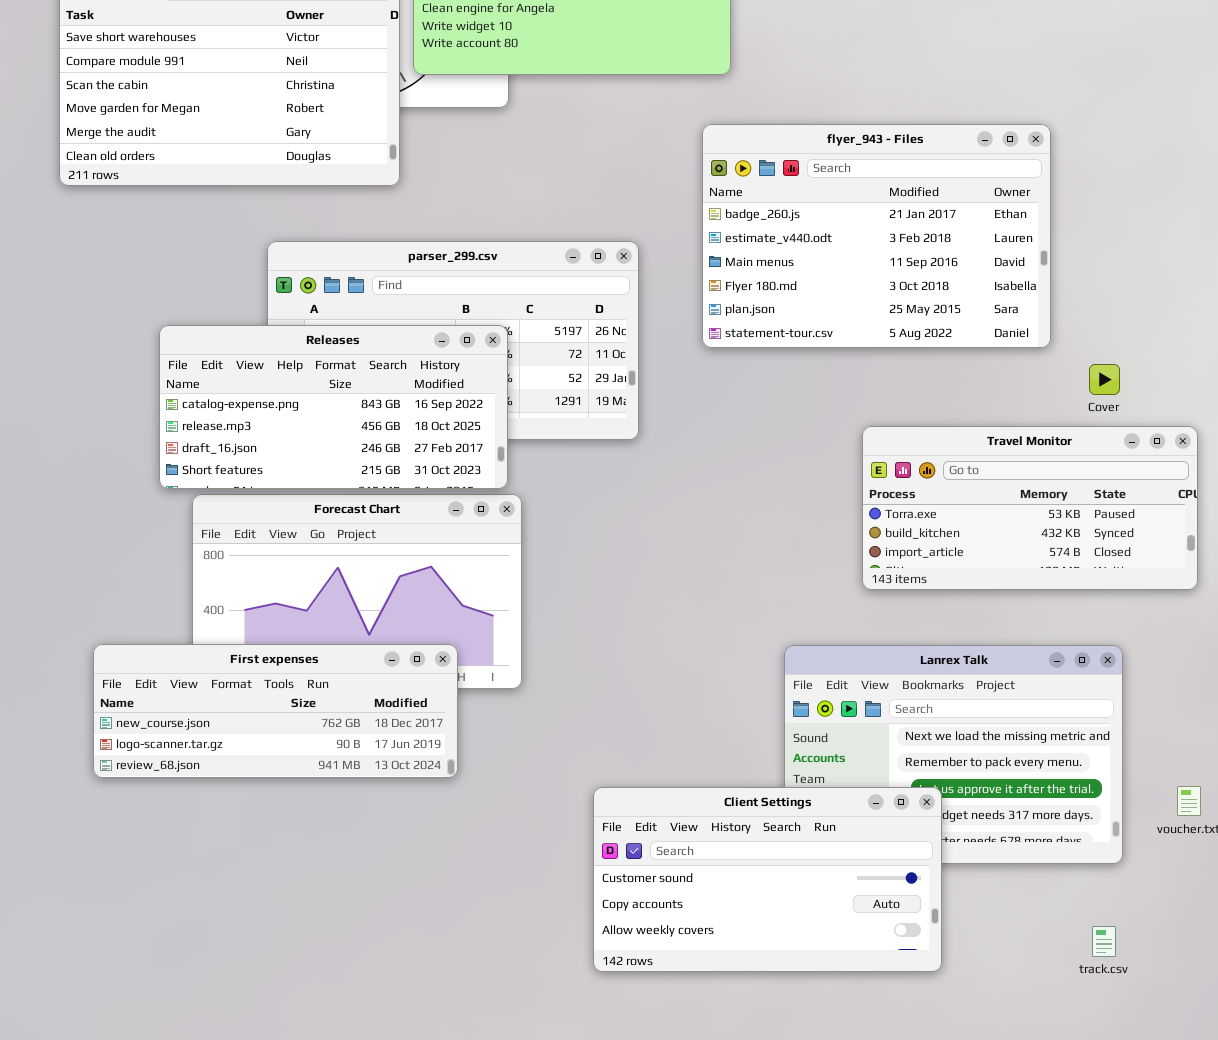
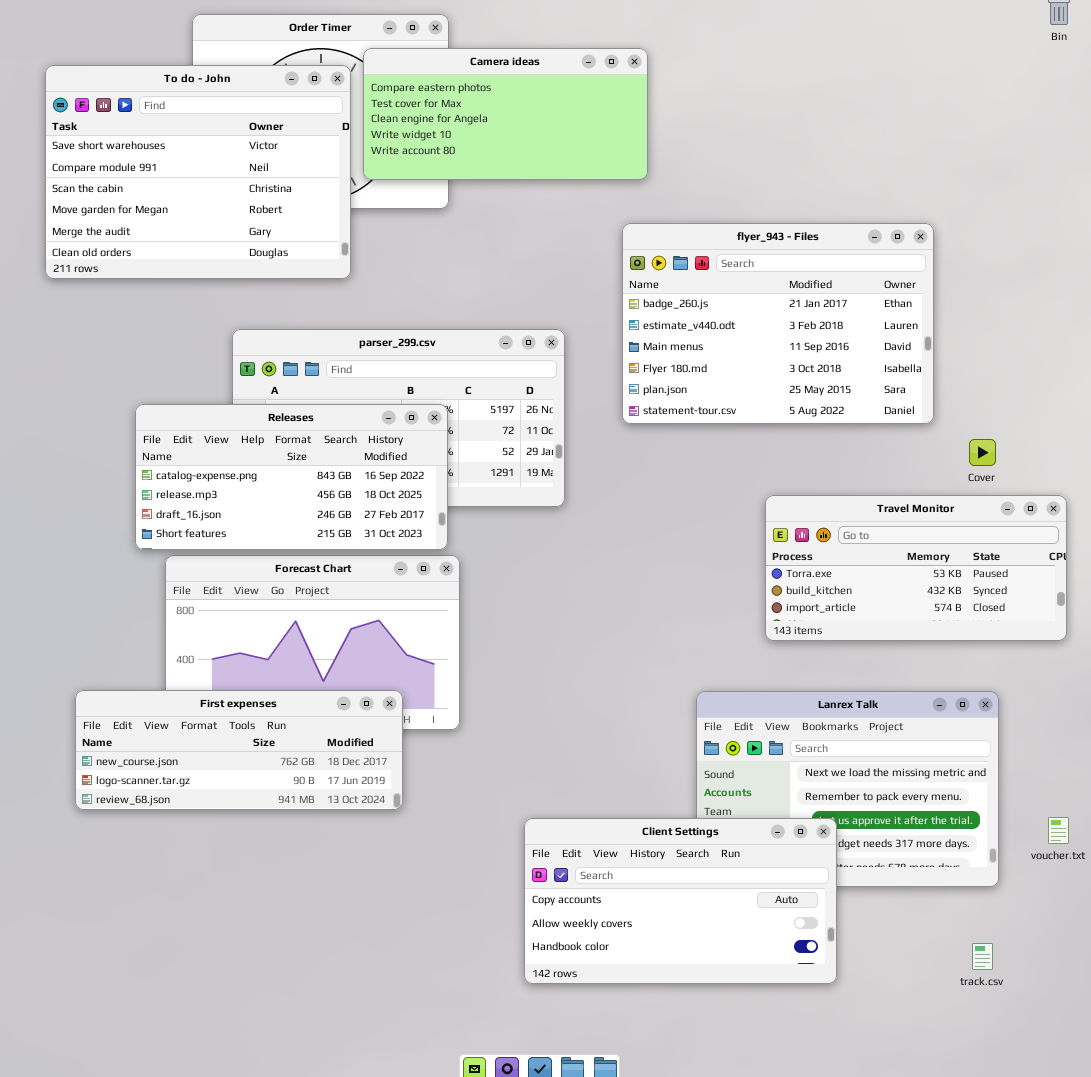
Client Settings: [593,787,942,972] -> [524,818,837,984], scrolled down 1 row

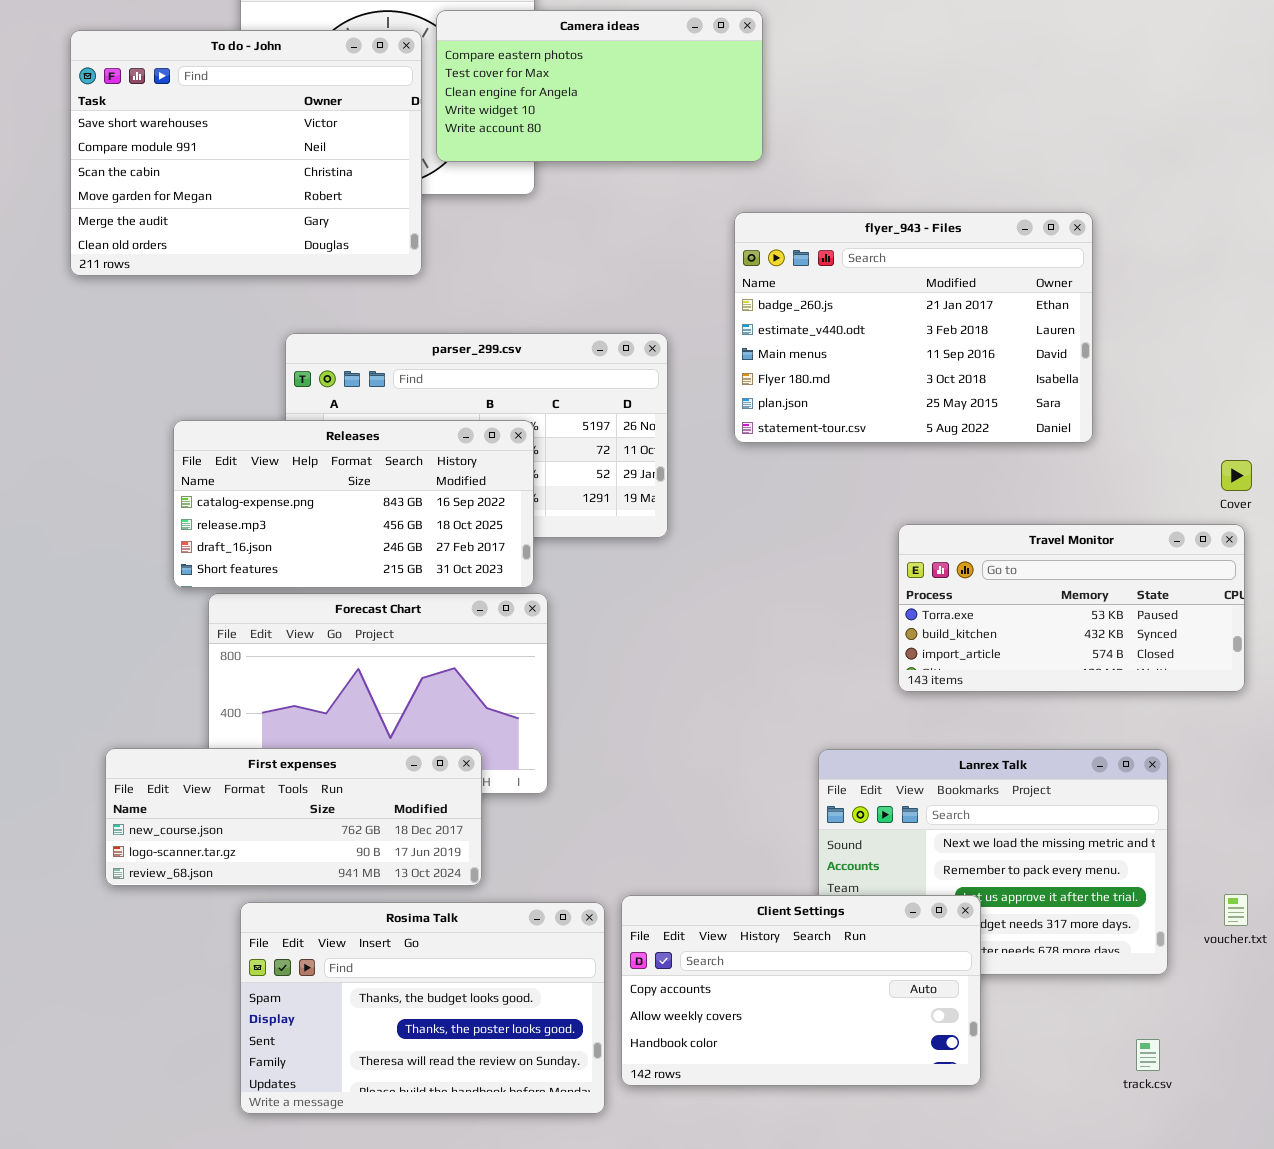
Cover: [969,439,996,466] -> [1221,460,1252,491], moved
Rosima Talk: none -> [240,902,605,1114], opened

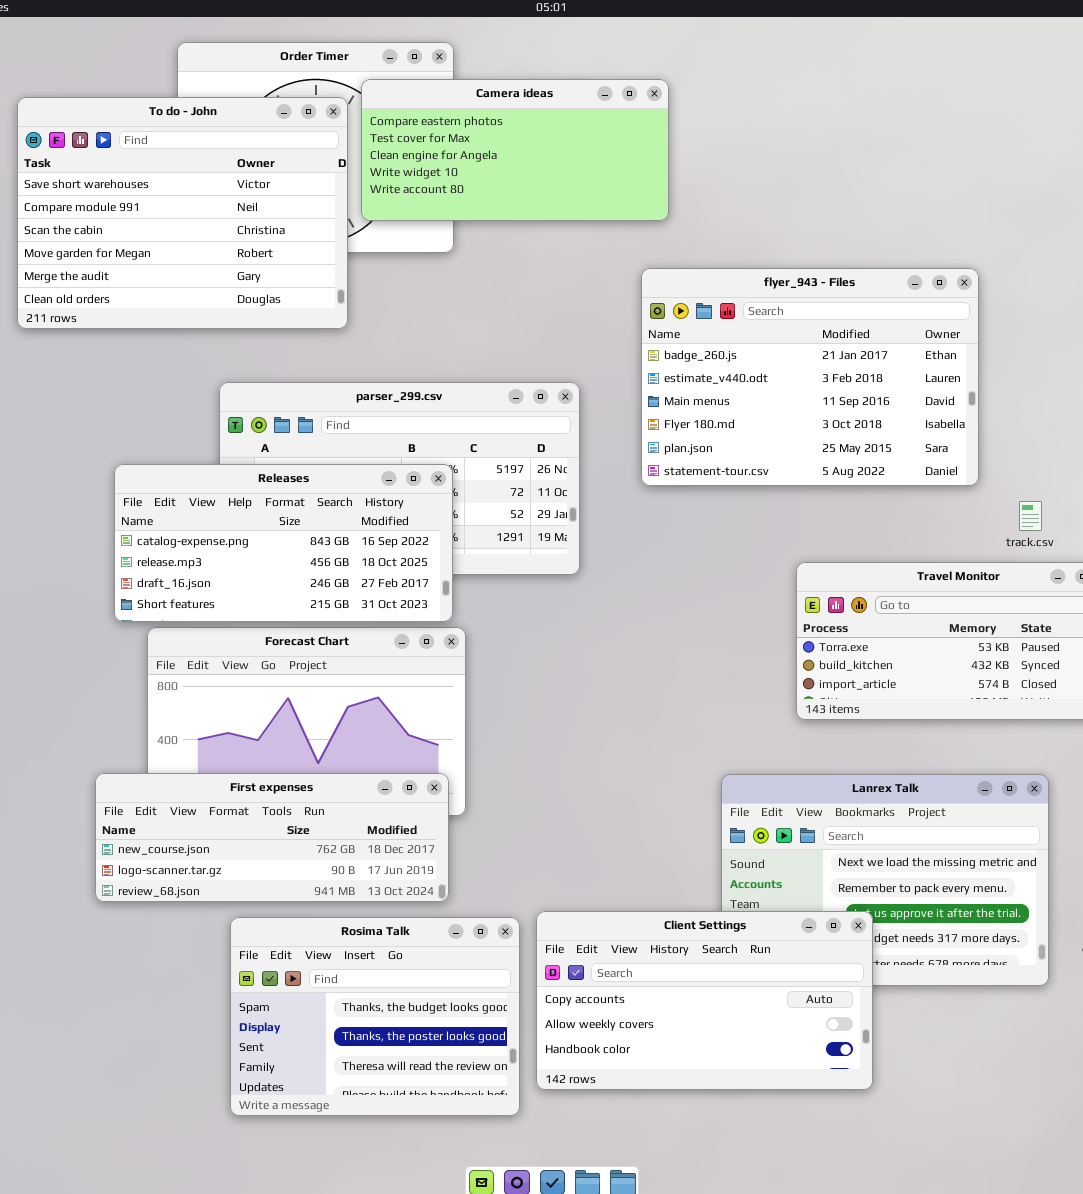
First expenses: [105,748,482,886] -> [95,773,449,902], moved
Rosima Talk: [240,902,605,1114] -> [230,917,520,1116], resized
track.csv: [1136,1039,1160,1071] -> [1019,501,1042,531], moved

